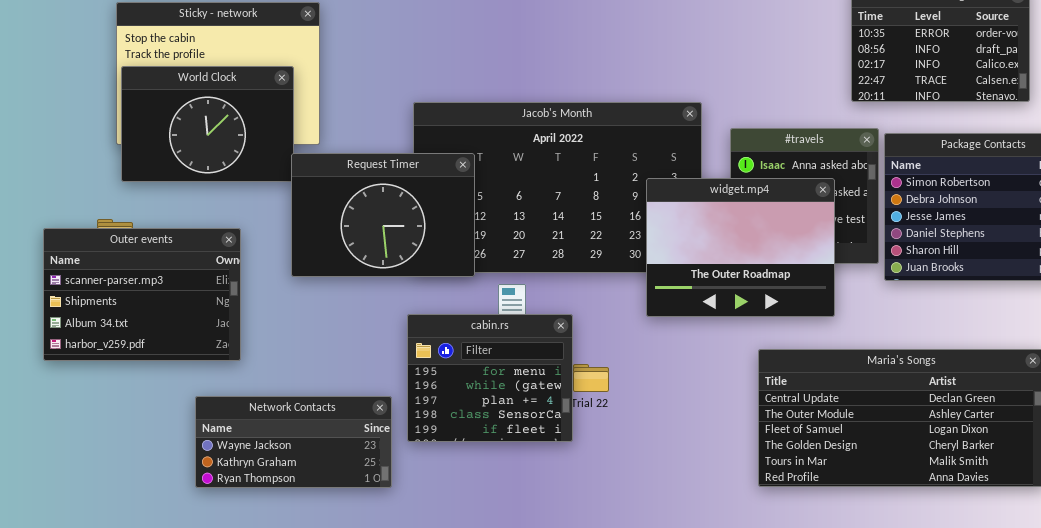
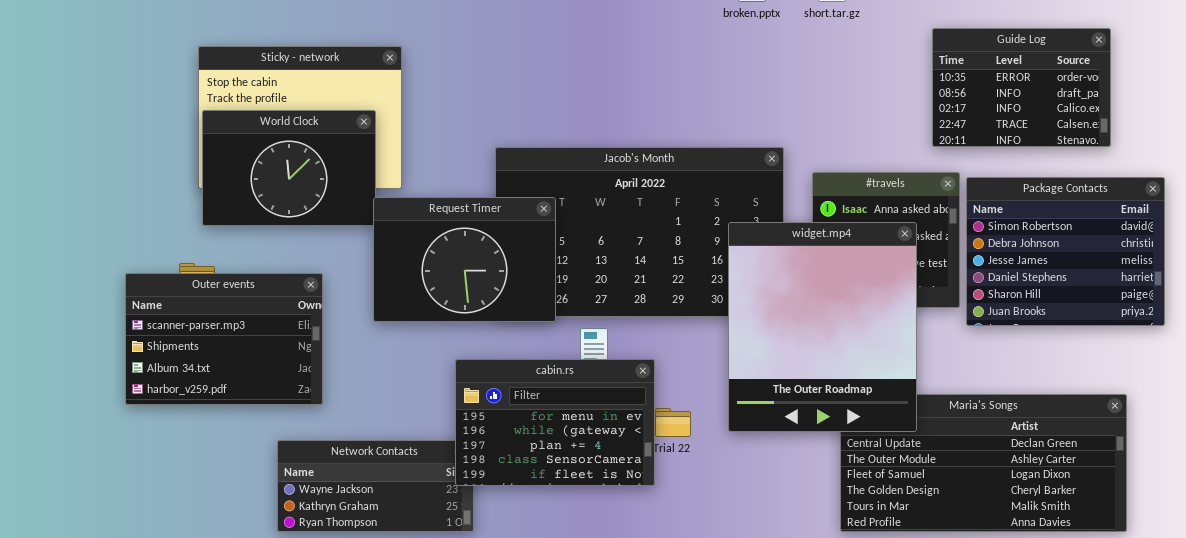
widget.mp4: [646,178,835,317] -> [728,222,917,432], resized
cabin.rs: [407,314,573,442] -> [455,359,655,486], resized

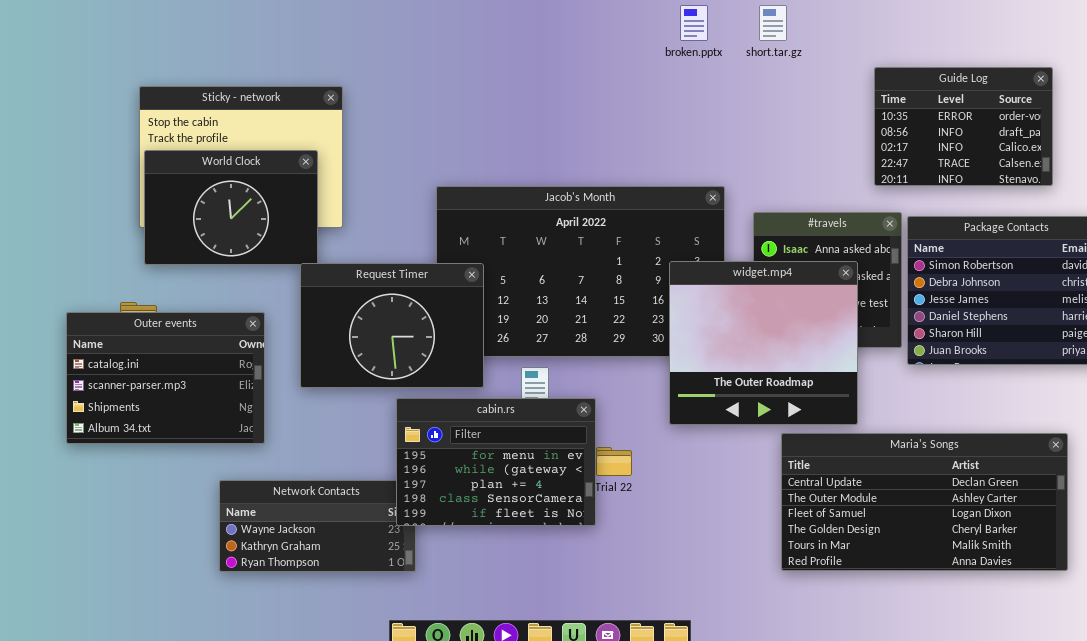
Request Timer: [373,197,556,322] -> [300,263,484,388], moved
widget.mp4: [728,222,917,432] -> [669,261,858,425], resized
Outer events: [125,273,323,405] -> [66,312,265,444], scrolled up 1 row

